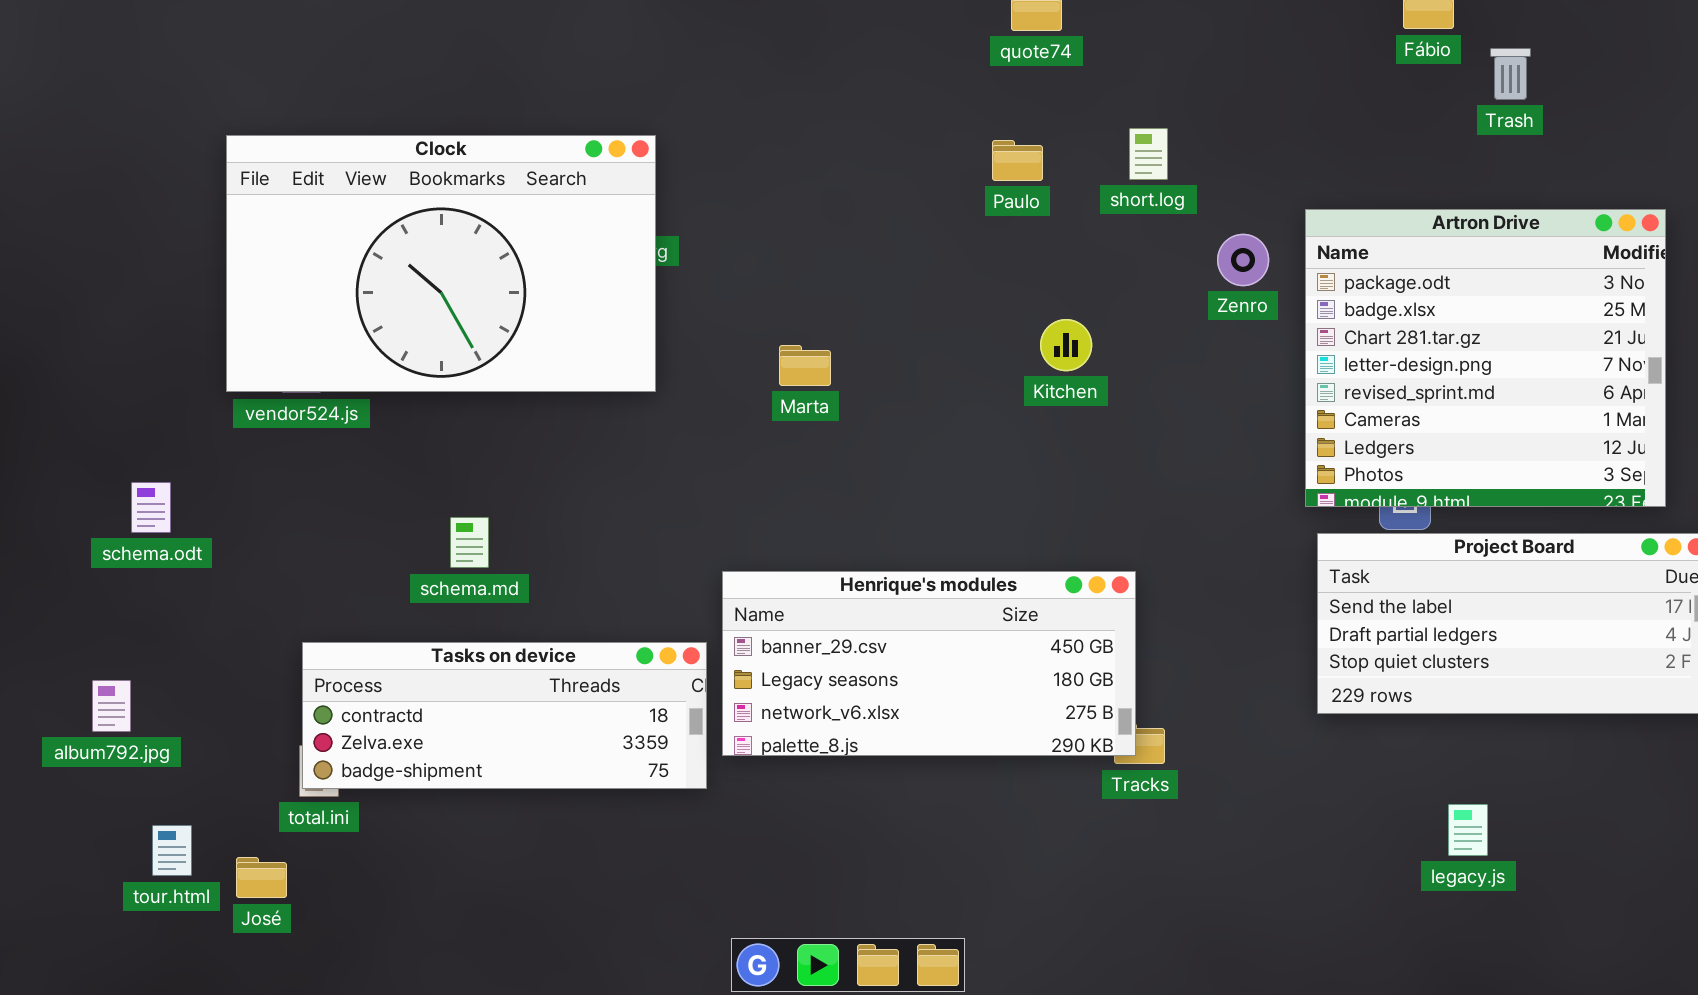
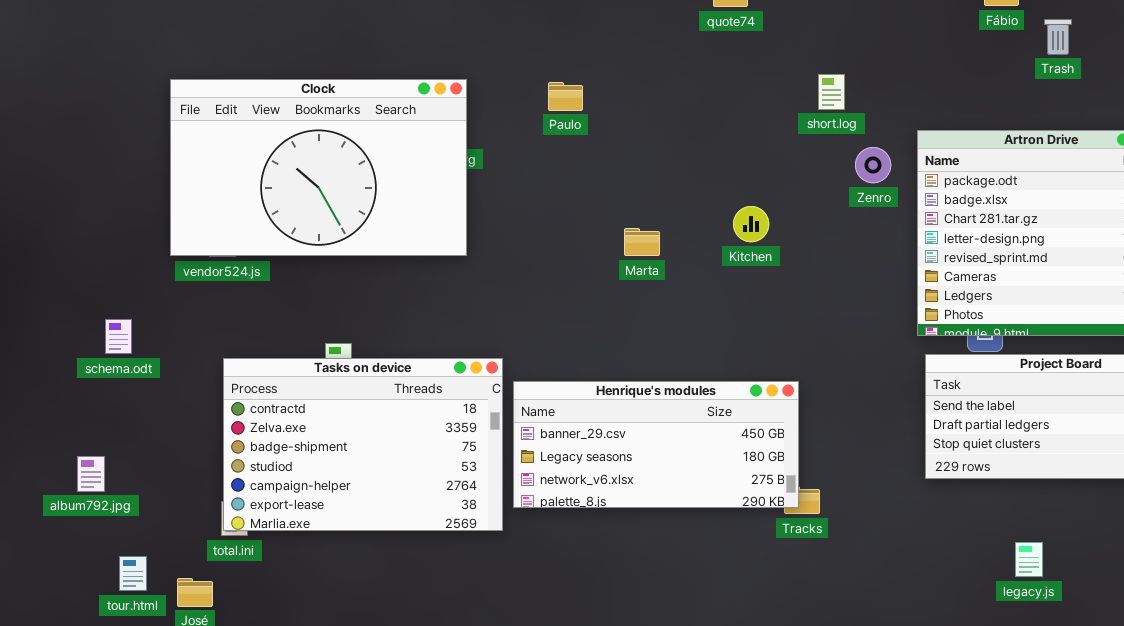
short.log: [1129,128,1168,180] -> [818,74,845,110], moved
Paulo: [992,140,1043,181] -> [548,82,583,111], moved
Marta: [779,345,831,386] -> [624,228,660,256], moved
Tasks on device: [302,642,707,789] -> [223,358,503,531], resized

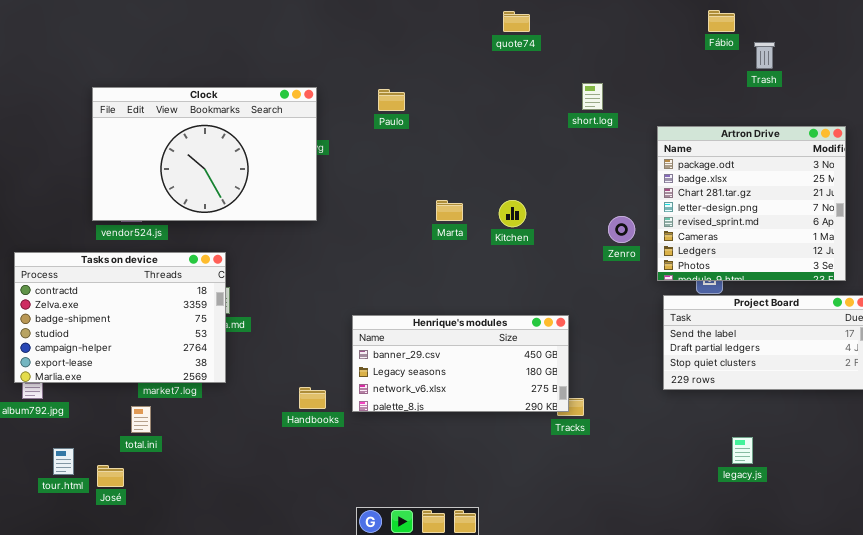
Zenro: [855,147,891,183] -> [608,216,635,243], moved
Kitchen: [733,206,769,242] -> [499,200,526,227], moved
Tasks on device: [223,358,503,531] -> [14,252,226,383], moved

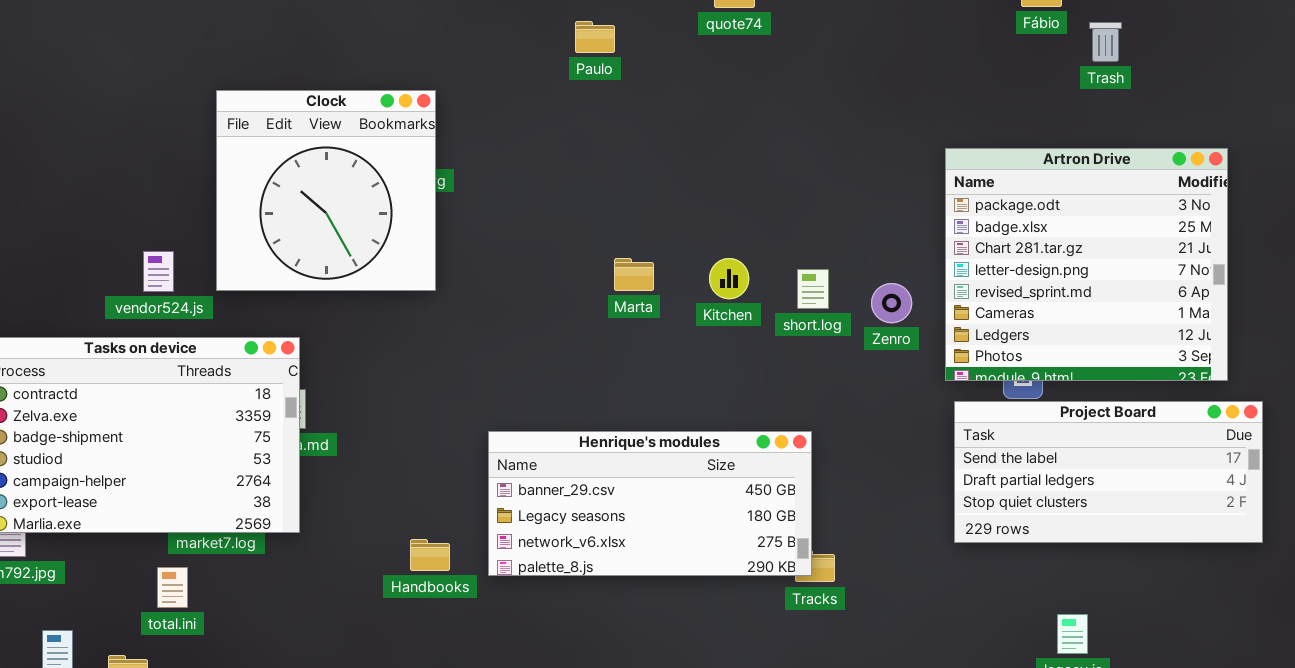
short.log: [582,83,603,110] -> [797,269,829,309], moved
Clock: [92,87,317,221] -> [216,90,436,291], resized
Paulo: [378,89,405,111] -> [575,21,615,53], moved

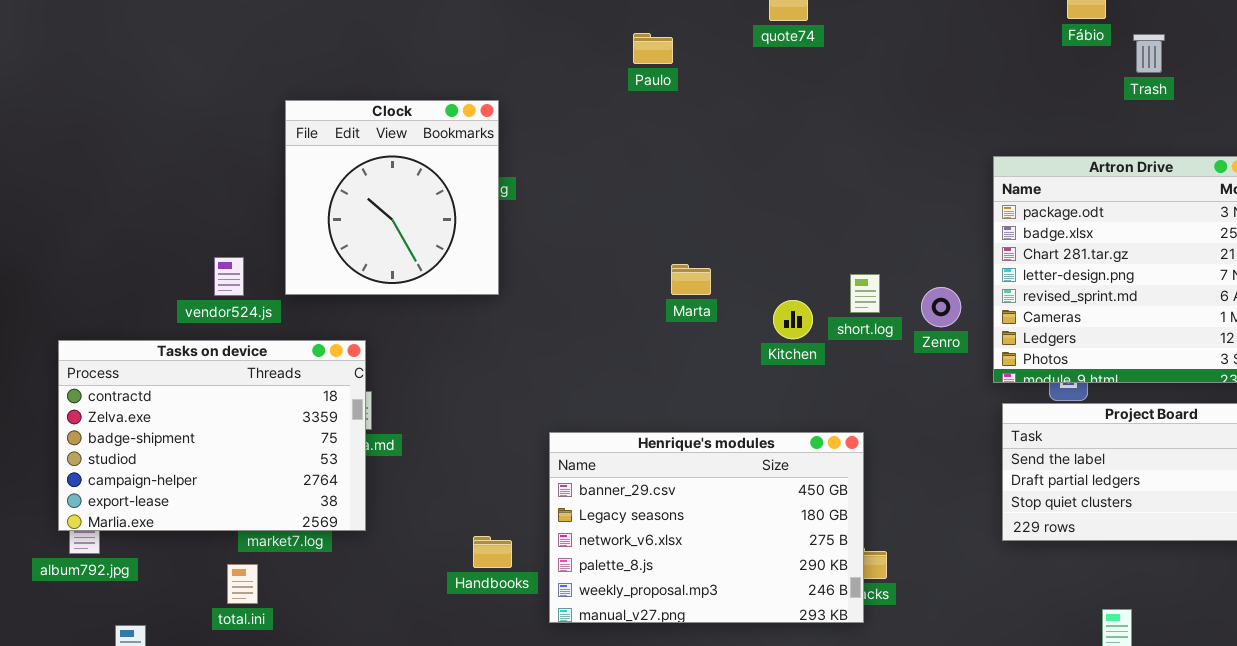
Kitchen: [709,258,749,299] -> [773,300,813,339], moved
Henrique's modules: [488,431,812,576] -> [549,432,864,623], resized

